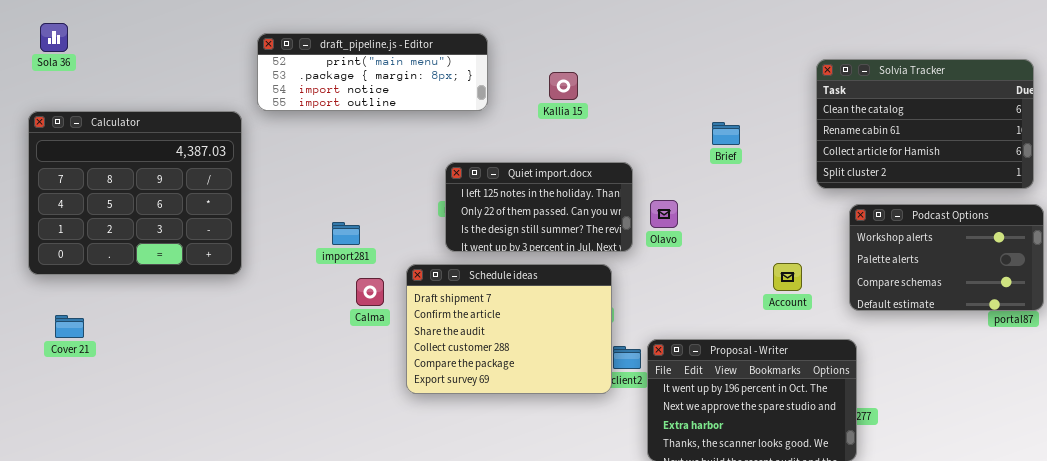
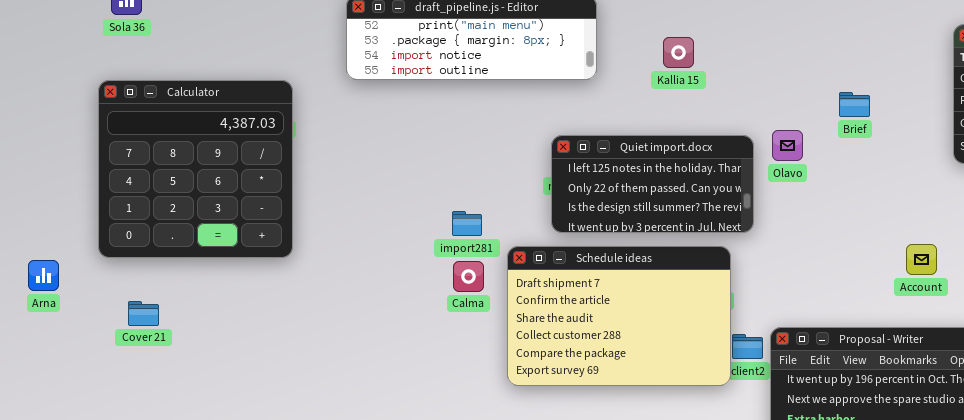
Calculator: [28,111,242,275] -> [98,80,293,258], resized
Olavo: [650,200,678,228] -> [772,130,803,161], moved
import281: [332,222,360,245] -> [452,211,482,236], moved

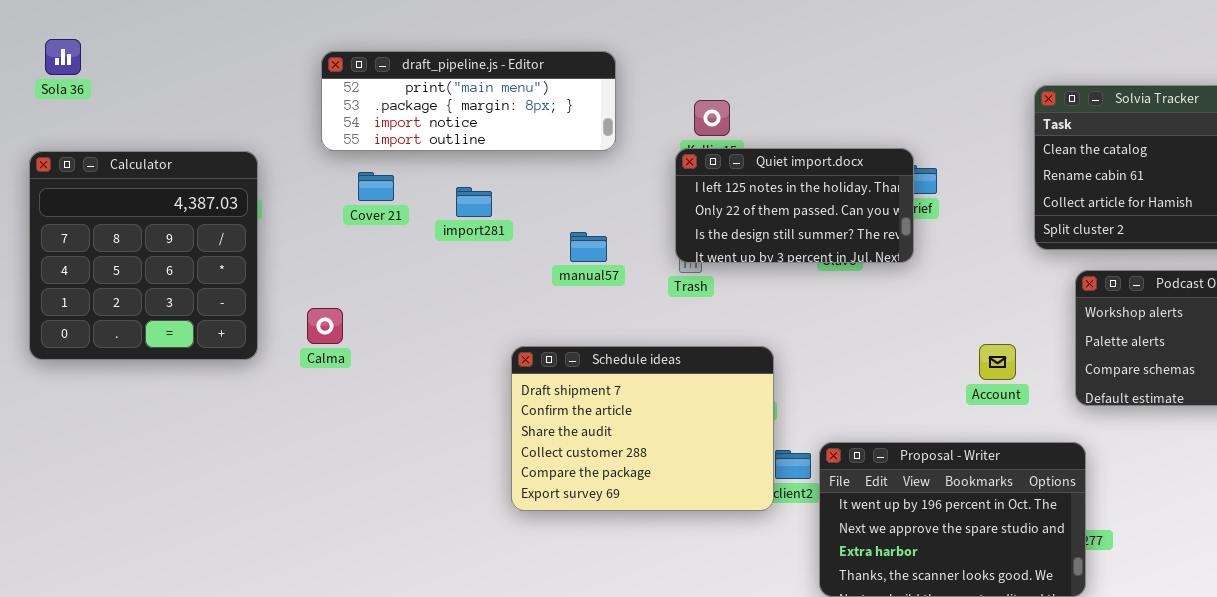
Quiet import.docx: [551,135,754,233] -> [675,148,914,263], moved
import281: [452,211,482,236] -> [456,187,492,217], moved
Calma: [453,261,484,292] -> [307,308,343,344], moved
Cover 21: [128,301,159,326] -> [358,172,394,201], moved

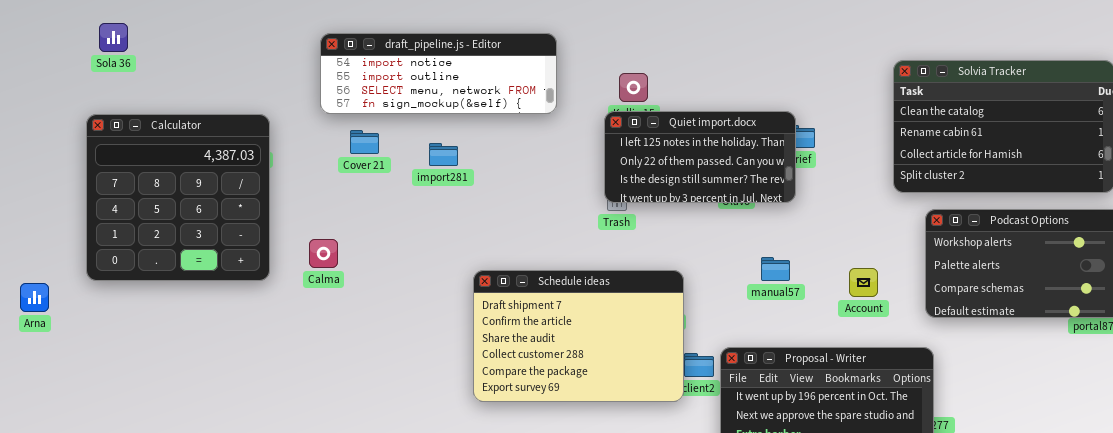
draft_pipeline.js - Editor: [321,51,616,151] -> [320,33,557,114], scrolled down 2 rows
manual57: [570,232,607,262] -> [761,257,790,281], moved

